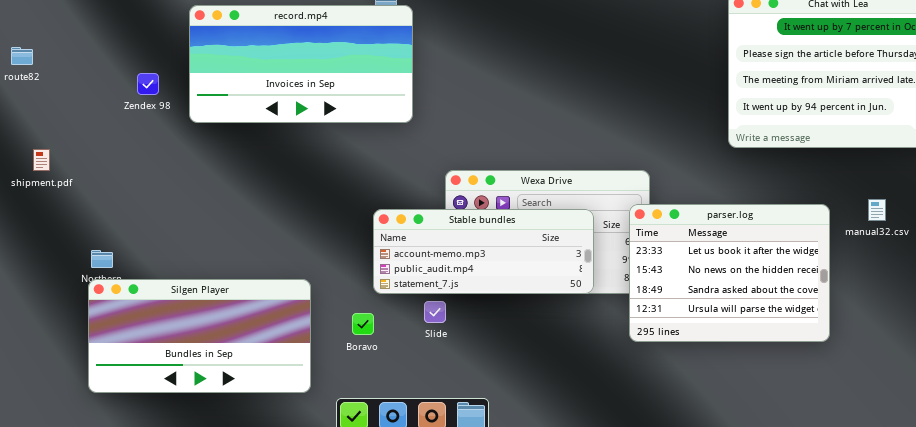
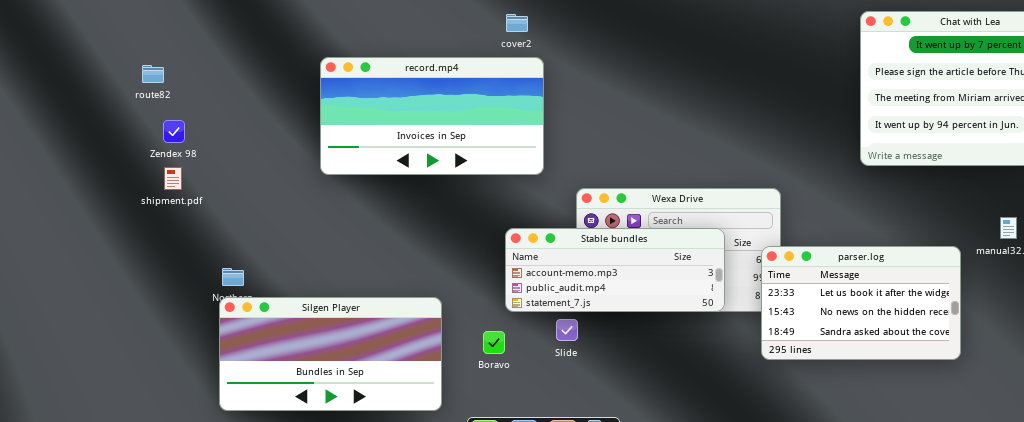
record.mp4: [189,5,413,123] -> [320,57,544,175], moved
Zendex 98: [137,73,159,95] -> [163,120,185,143], moved
parser.log: [629,204,830,342] -> [761,246,961,360], resized

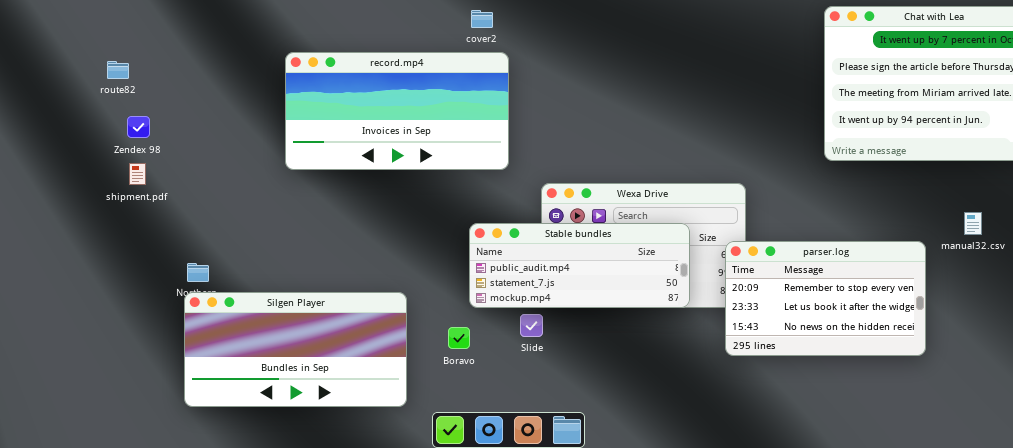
Stable bundles: [505,228,725,312] -> [469,223,690,308], scrolled down 1 row
parser.log: [761,246,961,360] -> [725,241,926,356], scrolled up 1 row

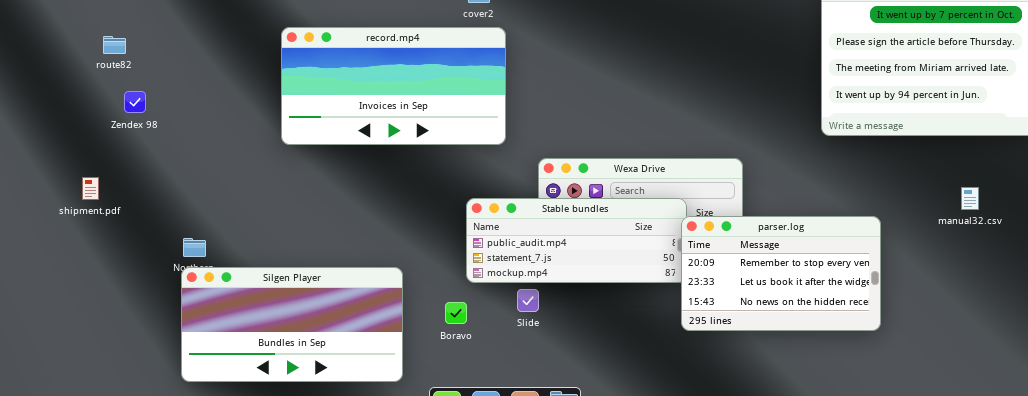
shipment.pdf: [129,163,146,185] -> [82,177,99,200], moved
parser.log: [725,241,926,356] -> [681,216,881,331], moved

